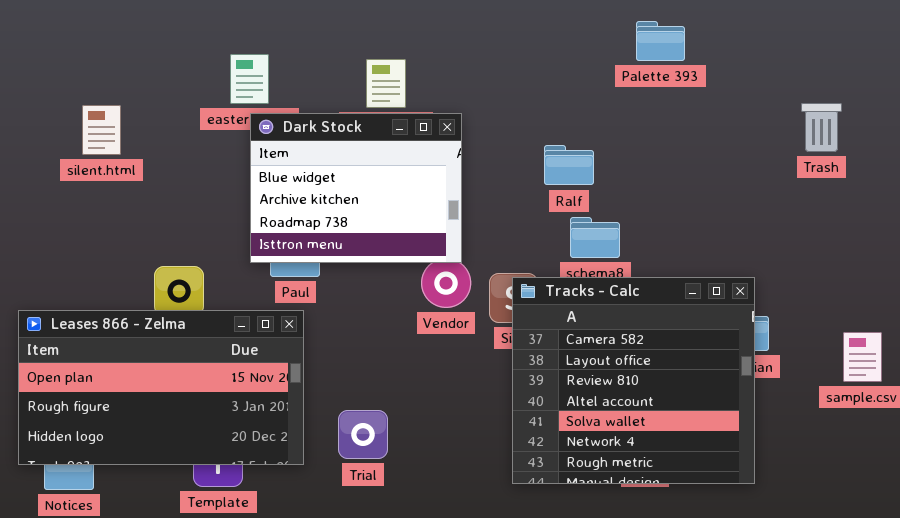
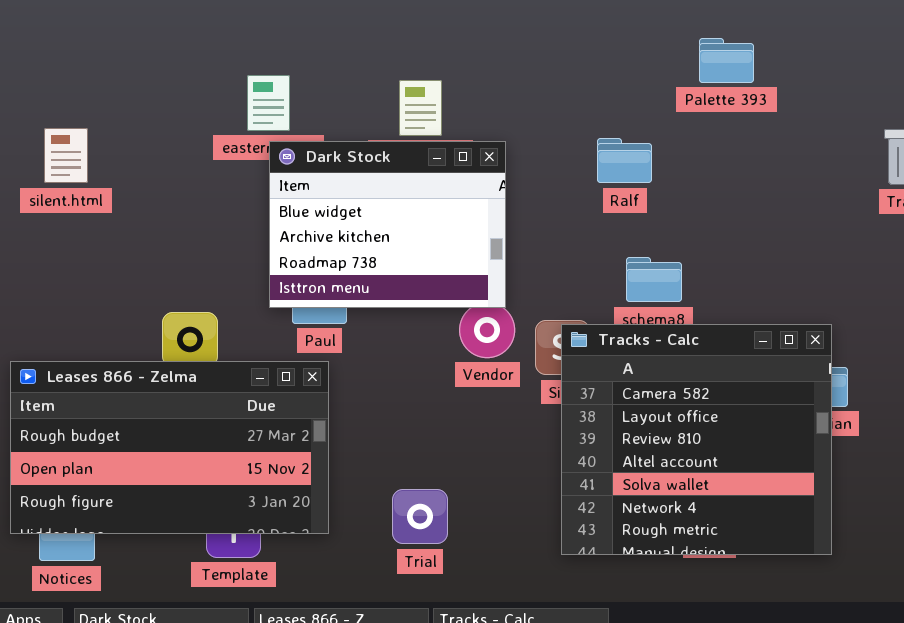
silent.html: [82,105,121,155] -> [44,128,88,183], moved
Ralf: [544,145,594,185] -> [597,138,652,183], moved
Leases 866 - Zelma: [18,310,304,465] -> [10,361,329,534], scrolled up 1 row
Trial: [338,410,388,459] -> [392,489,448,544], moved

